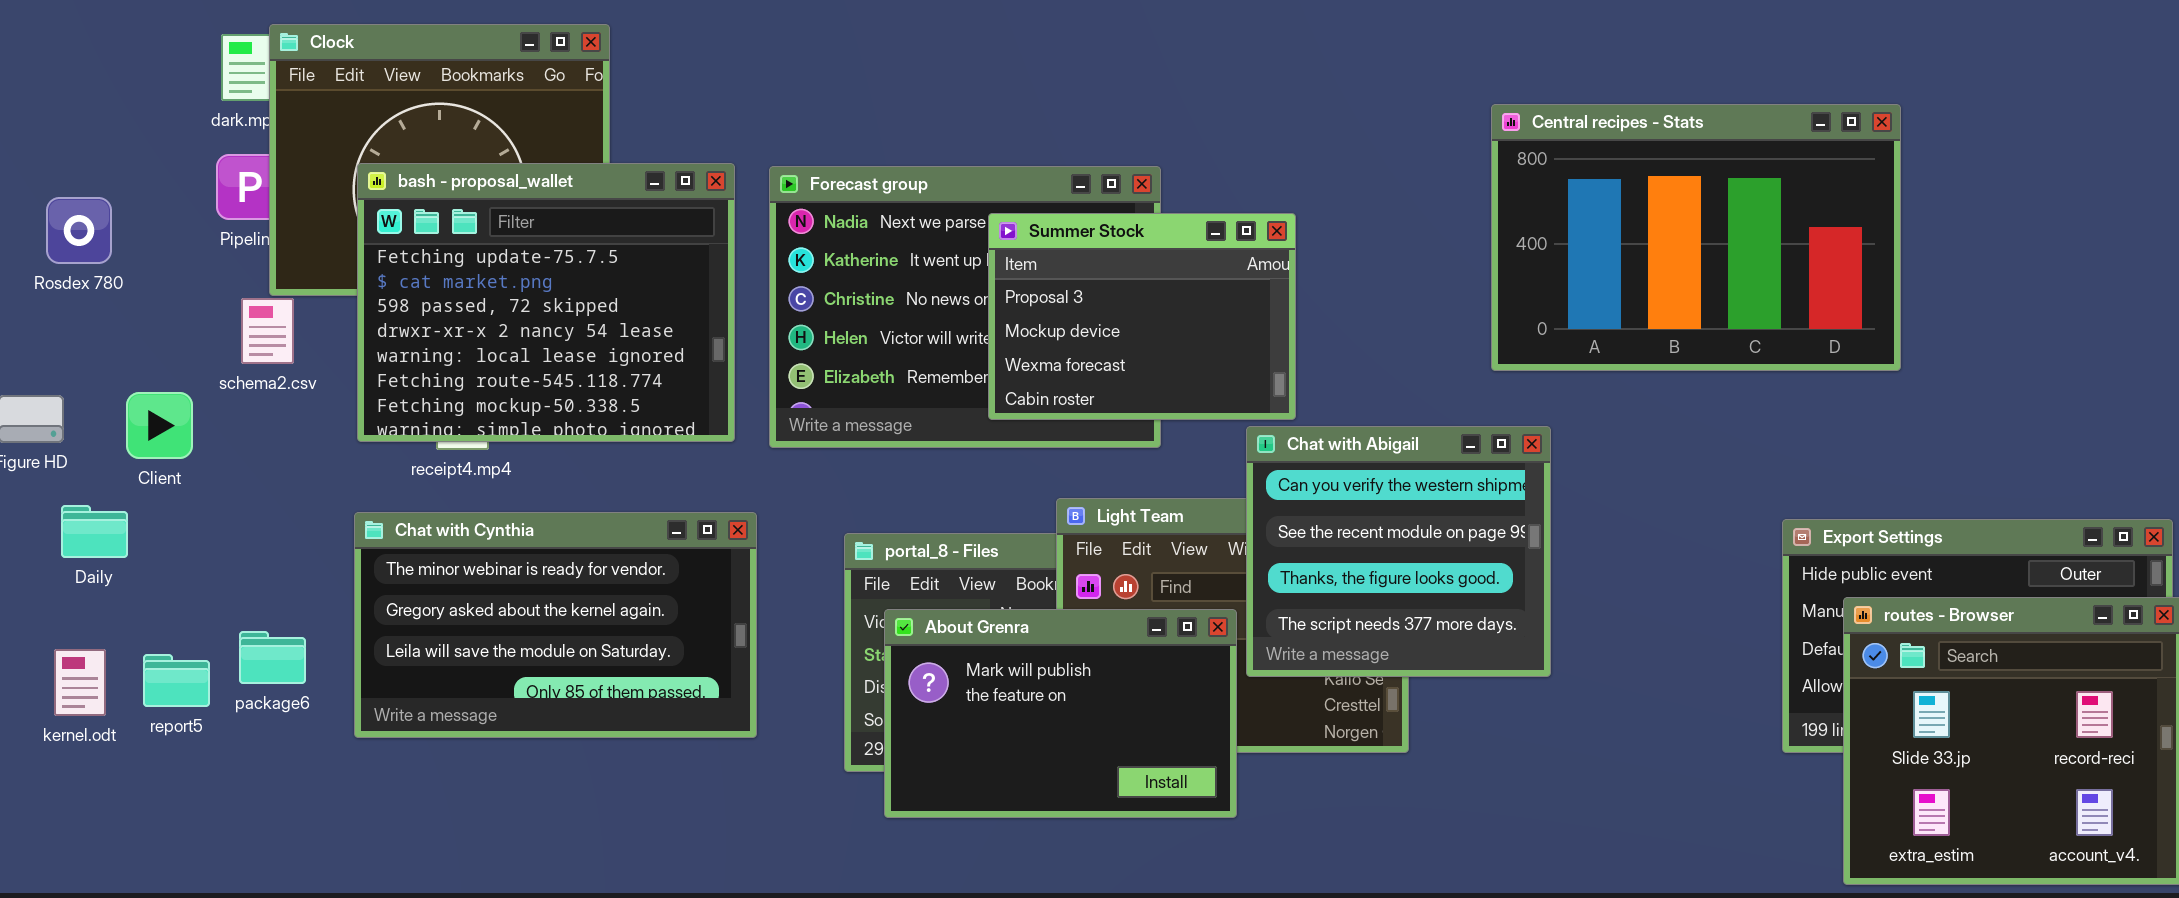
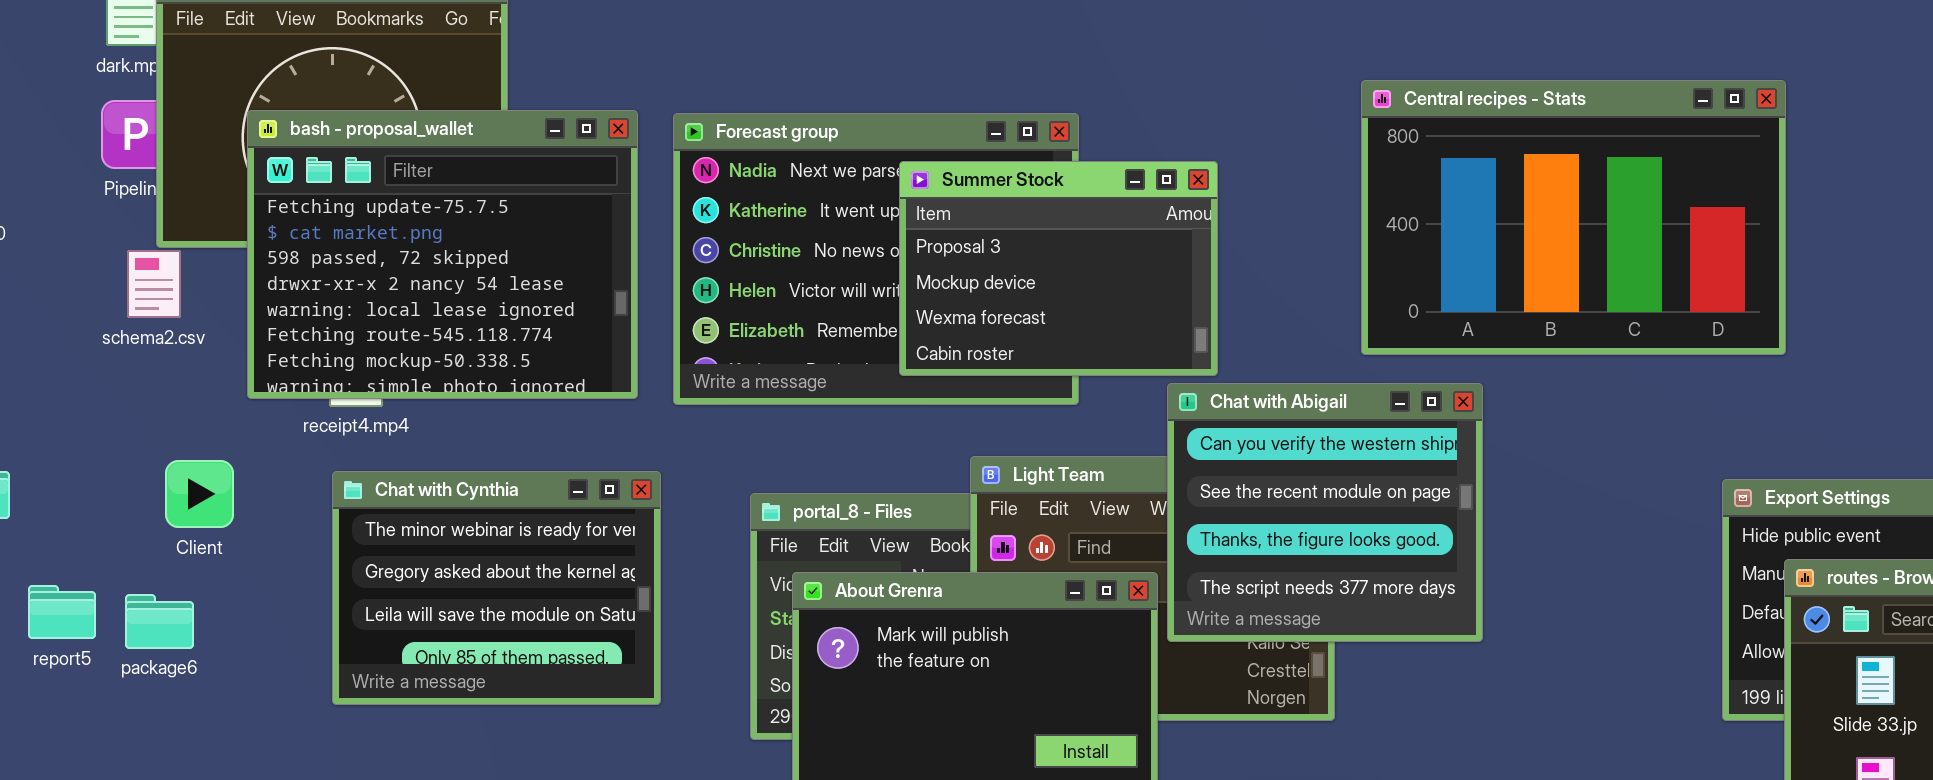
Central recipes - Stats: [1491,104,1901,371] -> [1361,80,1786,355], moved
Client: [126,392,193,459] -> [165,460,234,528], moved
Chat with Cynthia: [354,512,757,738] -> [332,471,661,705], resized
report5: [143,654,210,707] -> [28,585,96,639], moved

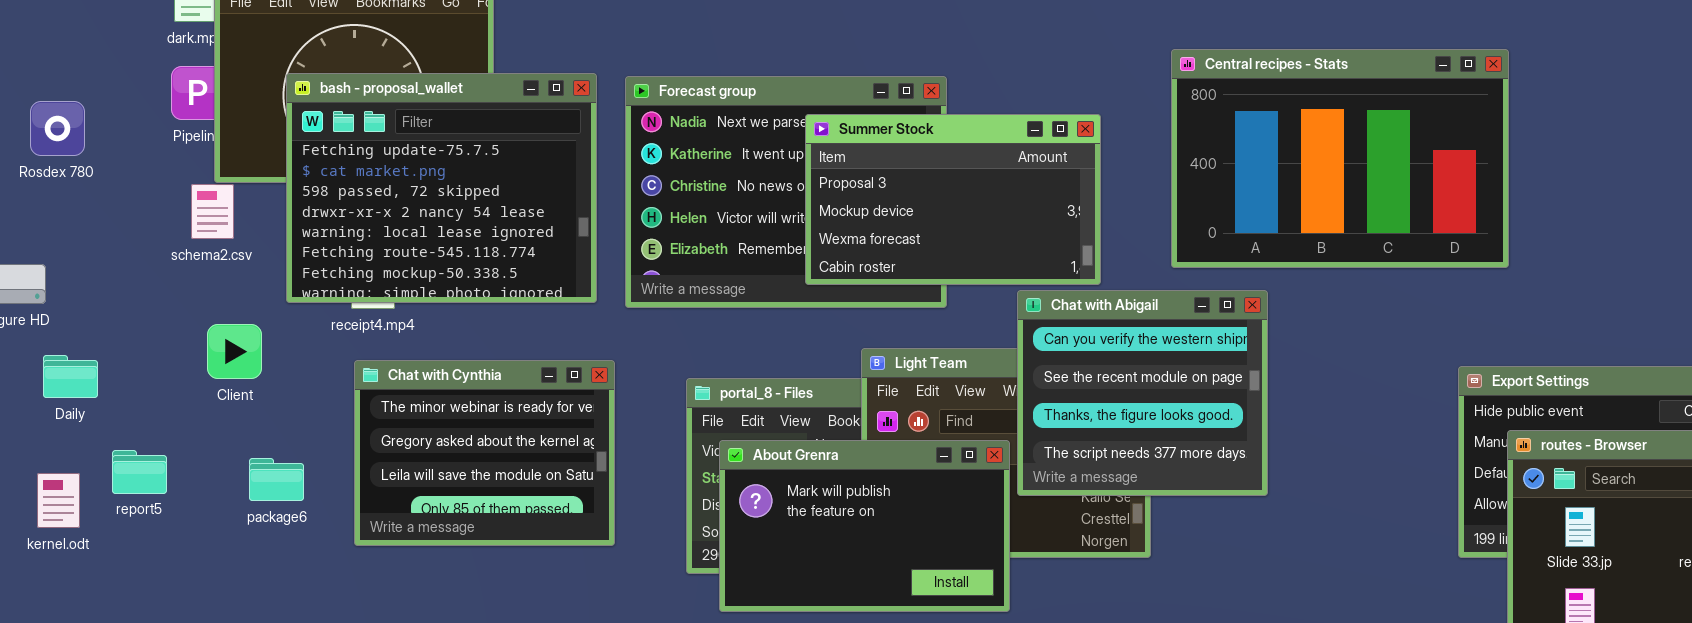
Summer Stock: [899,161,1218,376] -> [805,114,1101,285], resized
Client: [165,460,234,528] -> [207,324,262,379], moved
package6: [125,594,194,649] -> [249,458,304,501], moved

